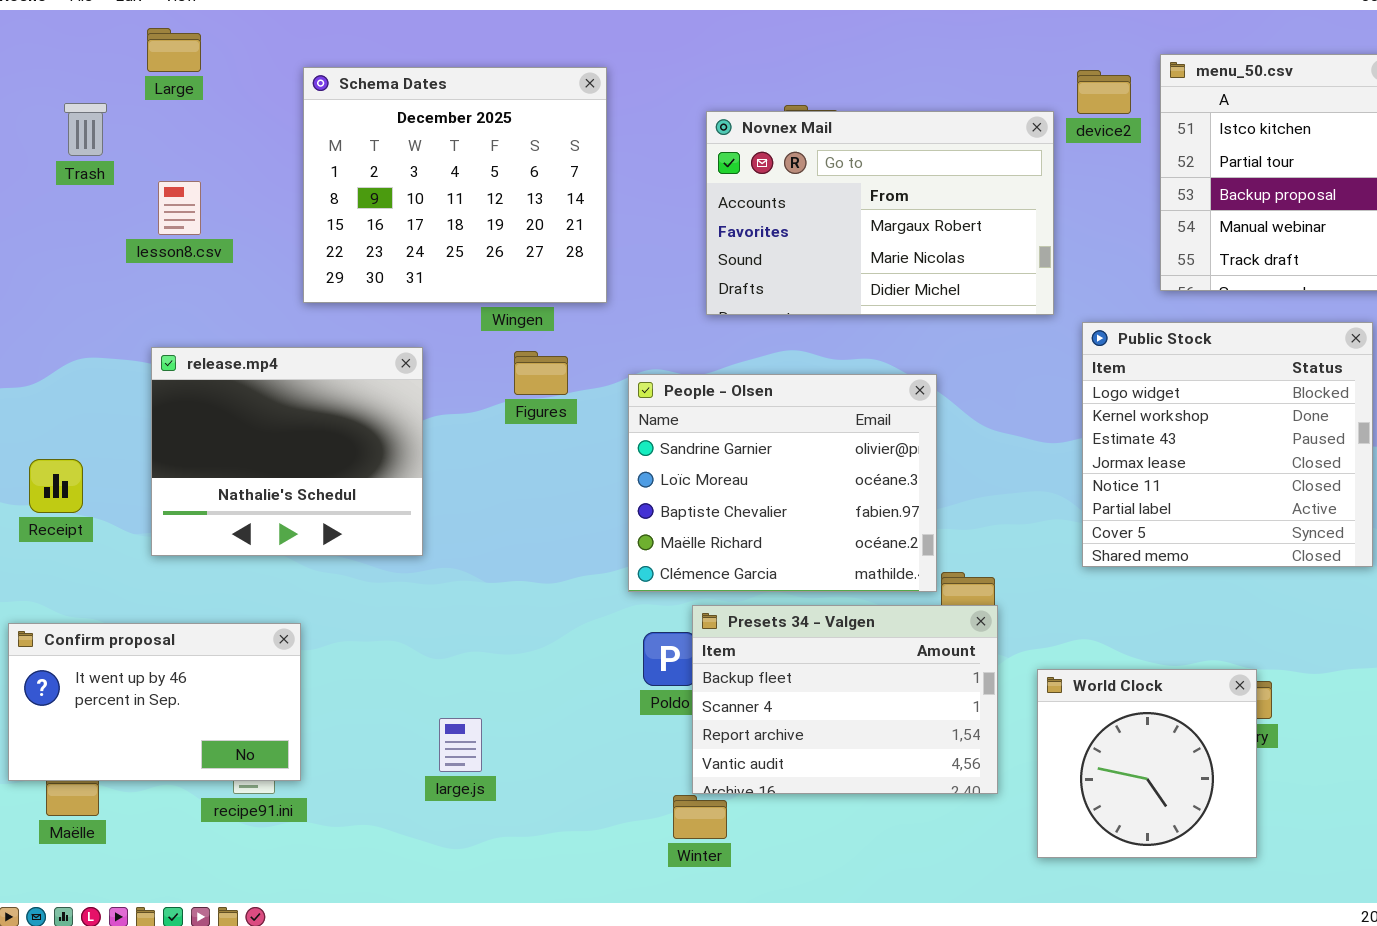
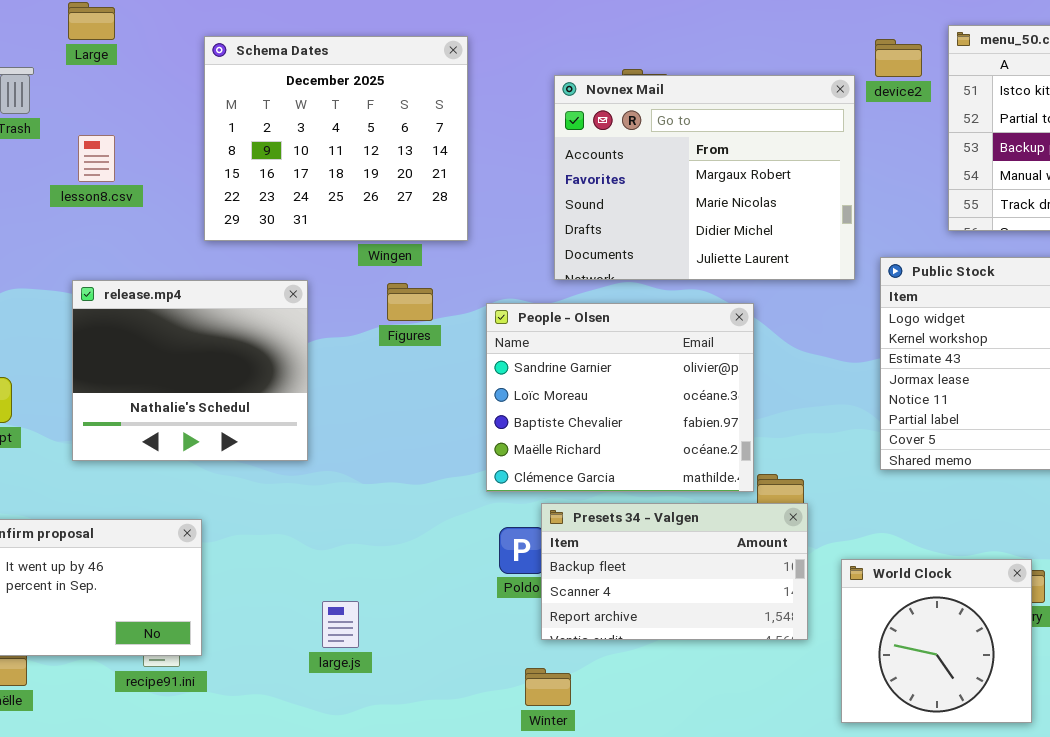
Novnex Mail: [706,111,1054,315] -> [554,75,855,280], resized
Presets 34 - Valgen: [692,605,998,794] -> [541,503,808,640], resized

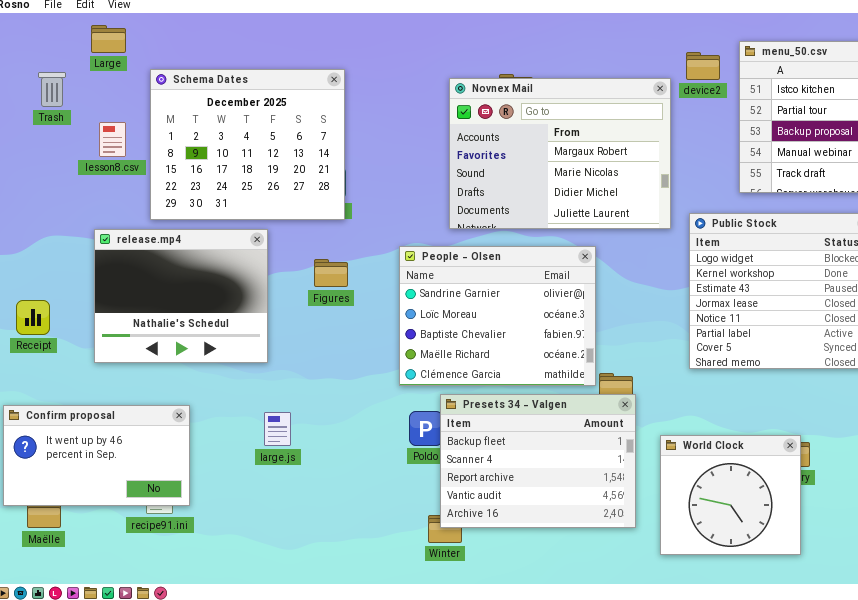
Schema Dates: [204,36,468,241] -> [150,69,345,220], moved
Figures: [387,283,433,321] -> [314,259,348,287], moved
Presets 34 - Valgen: [541,503,808,640] -> [440,394,636,528], resized
large.js: [322,601,359,648] -> [264,412,291,446], moved

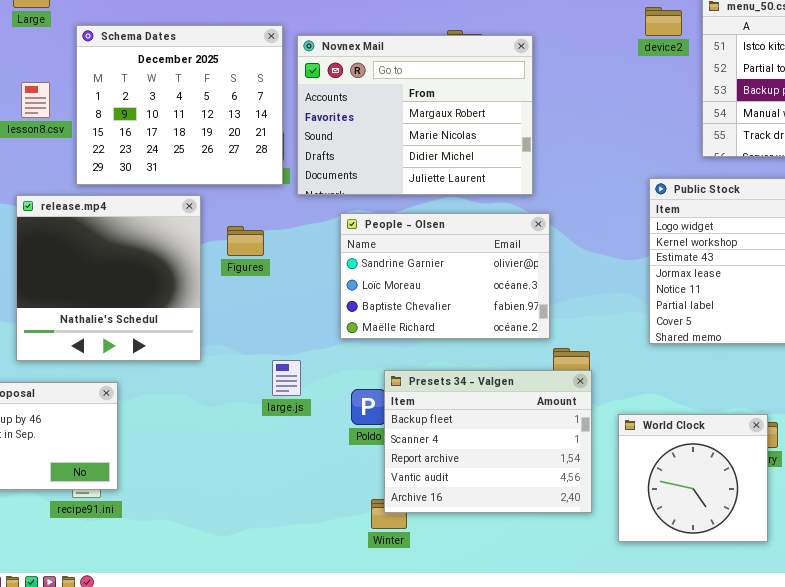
Novnex Mail: [449,78,671,229] -> [297,35,533,195], moved
release.mp4: [94,229,268,363] -> [16,195,201,361], resized
People - Olsen: [399,246,596,386] -> [340,213,550,339], resized
Figures: [314,259,348,287] -> [227,226,264,256], moved
large.js: [264,412,291,446] -> [272,360,301,396], moved

